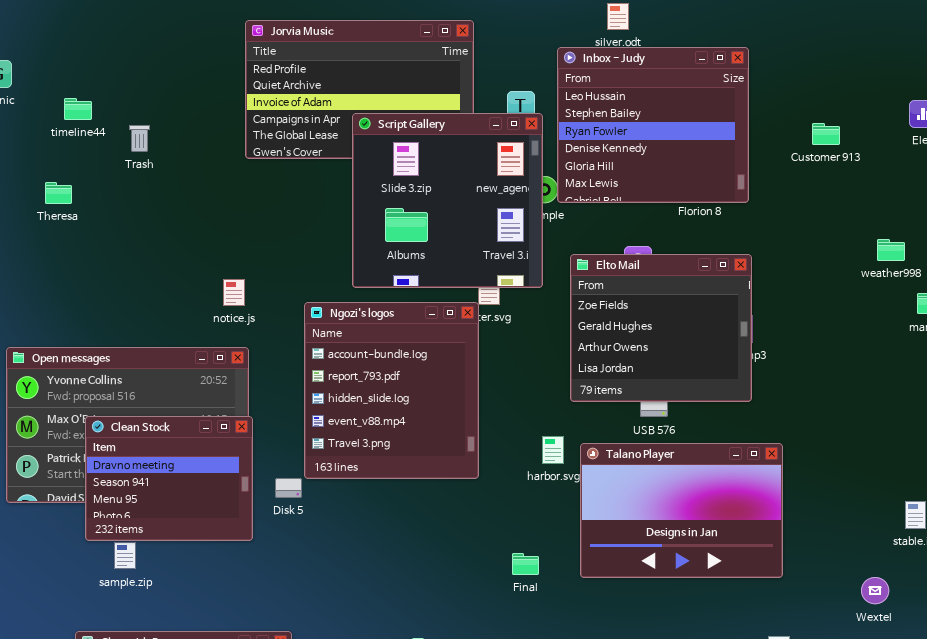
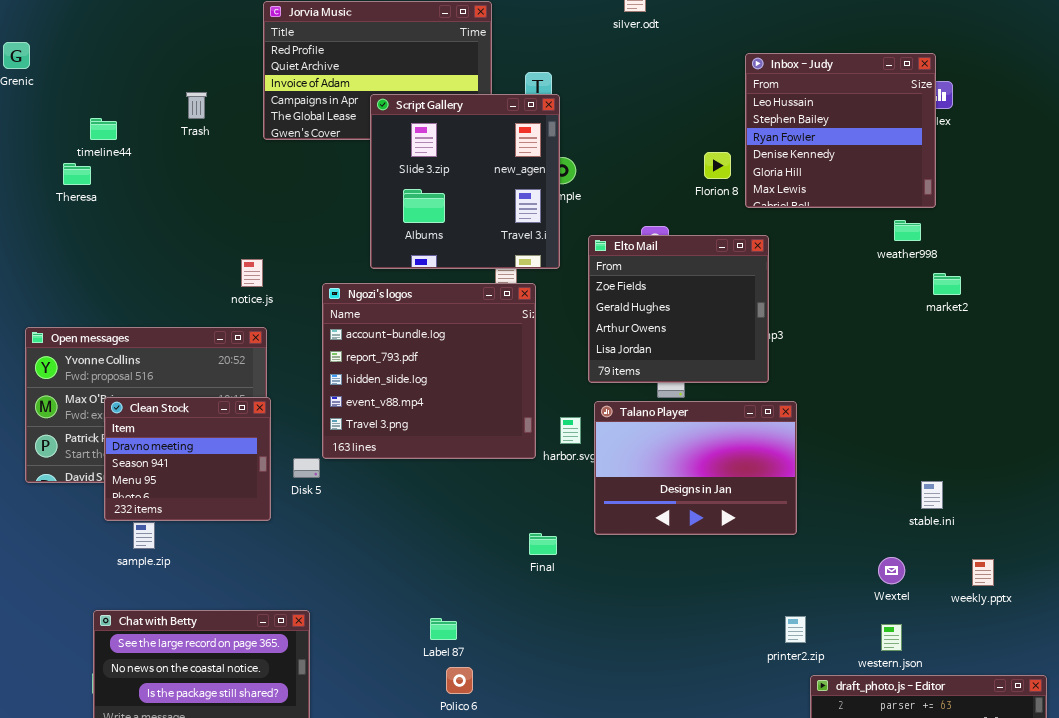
Inbox - Judy: [557,47,749,203] -> [745,53,936,208], moved
timeline44: [64,98,92,120] -> [90,118,117,140], moved
Trash: [129,125,150,152] -> [186,92,207,119], moved
Ngozi's logos: [304,302,479,479] -> [322,283,536,459], resized
Talano Player: [580,443,783,578] -> [594,401,797,535], moved

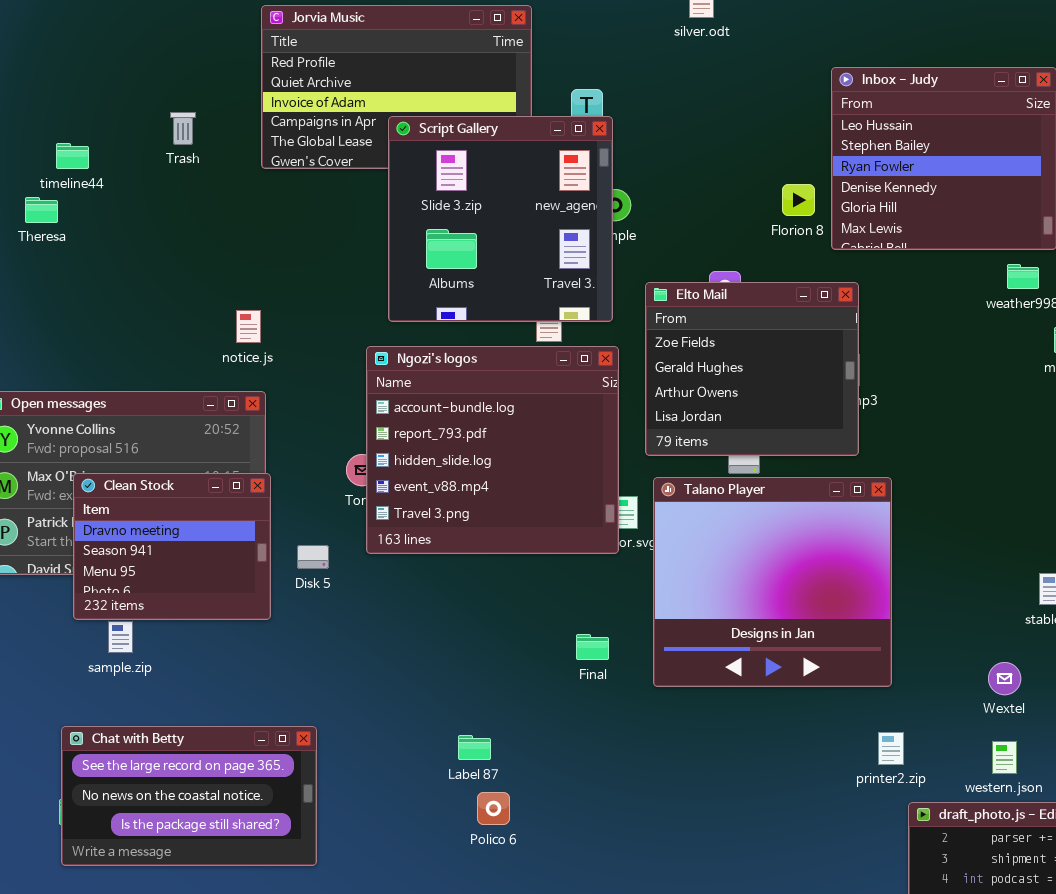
Ngozi's logos: [322,283,536,459] -> [366,346,619,554], moved
Talano Player: [594,401,797,535] -> [653,477,892,687], resized

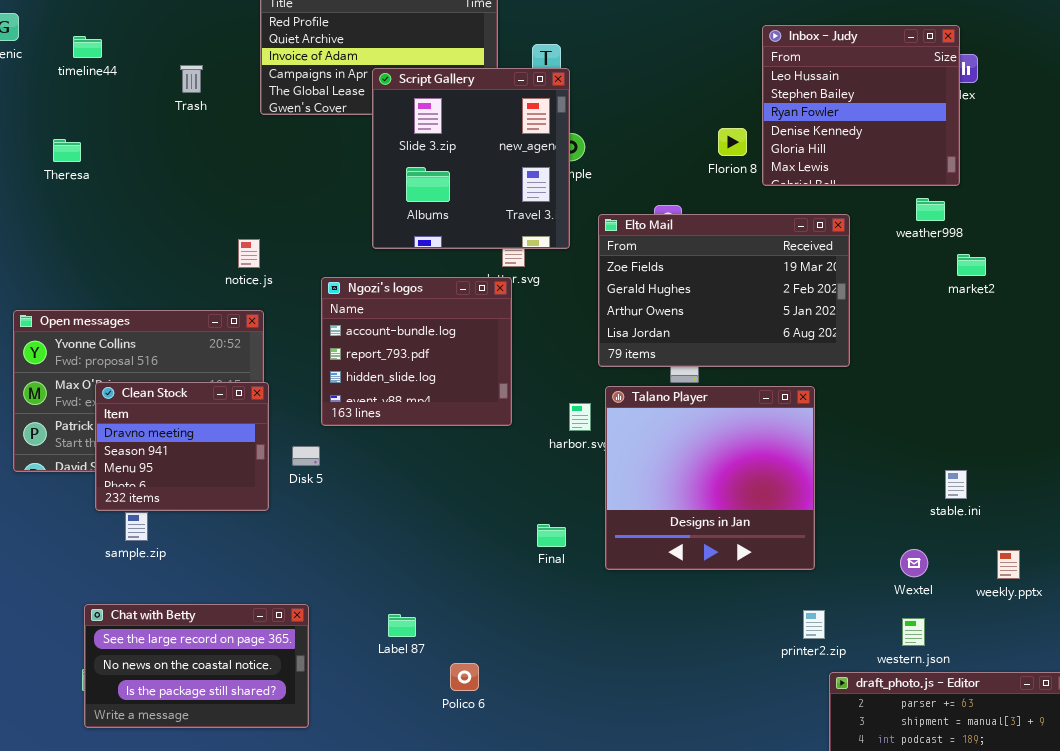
timeline44: [56,143,89,169] -> [73,36,102,58], moved
Elto Mail: [645,282,859,456] -> [598,214,850,367], resized
Ngozi's logos: [366,346,619,554] -> [321,277,512,426], moved, resized
Label 87: [458,735,491,760] -> [388,614,416,637], moved

